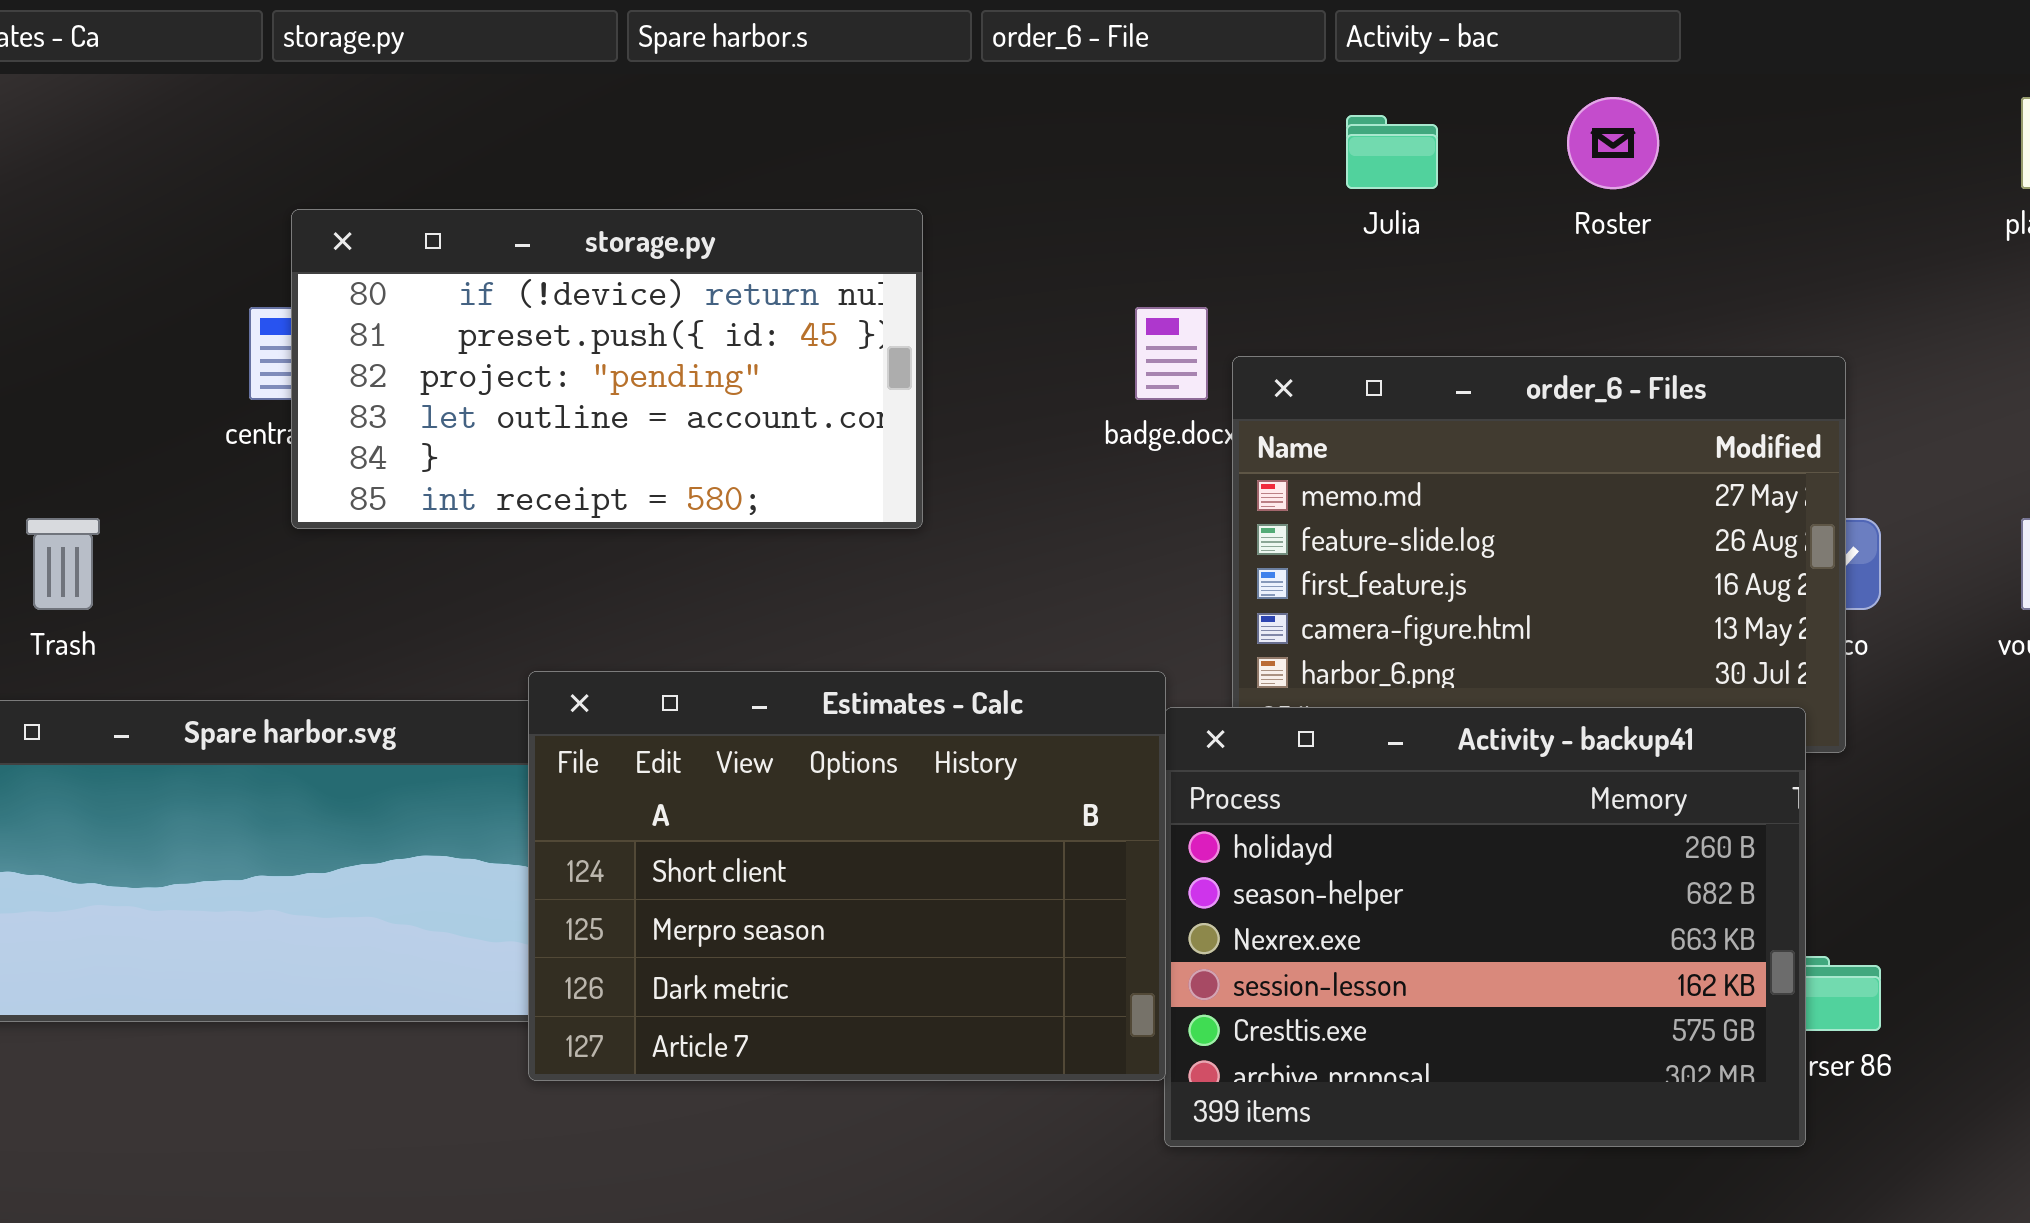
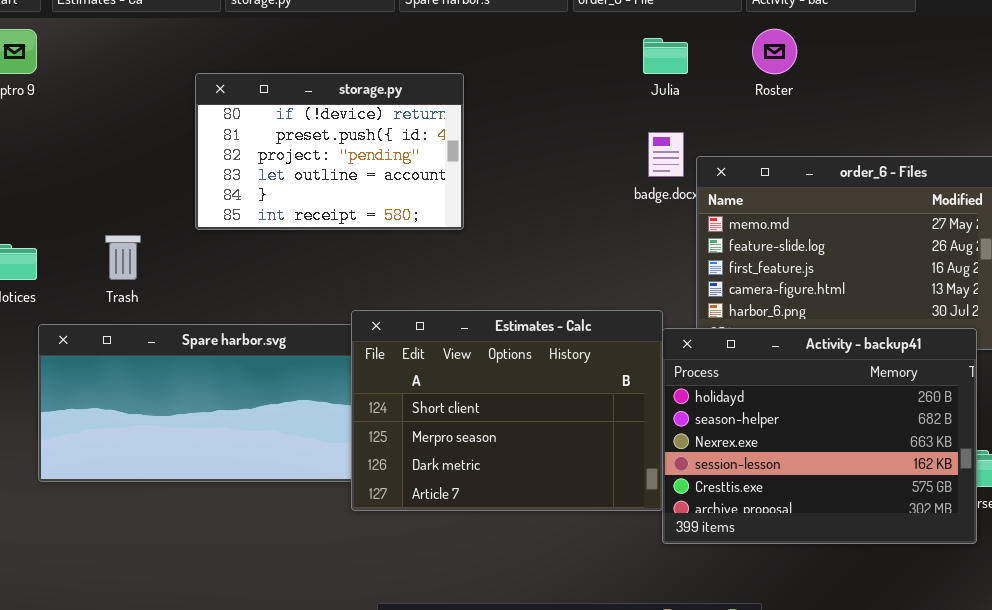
Roster: [1567,97,1659,189] -> [752,29,797,74], moved
Julia: [1346,115,1438,189] -> [643,38,688,74], moved
storage.py: [291,209,923,529] -> [195,73,464,230], moved, resized

